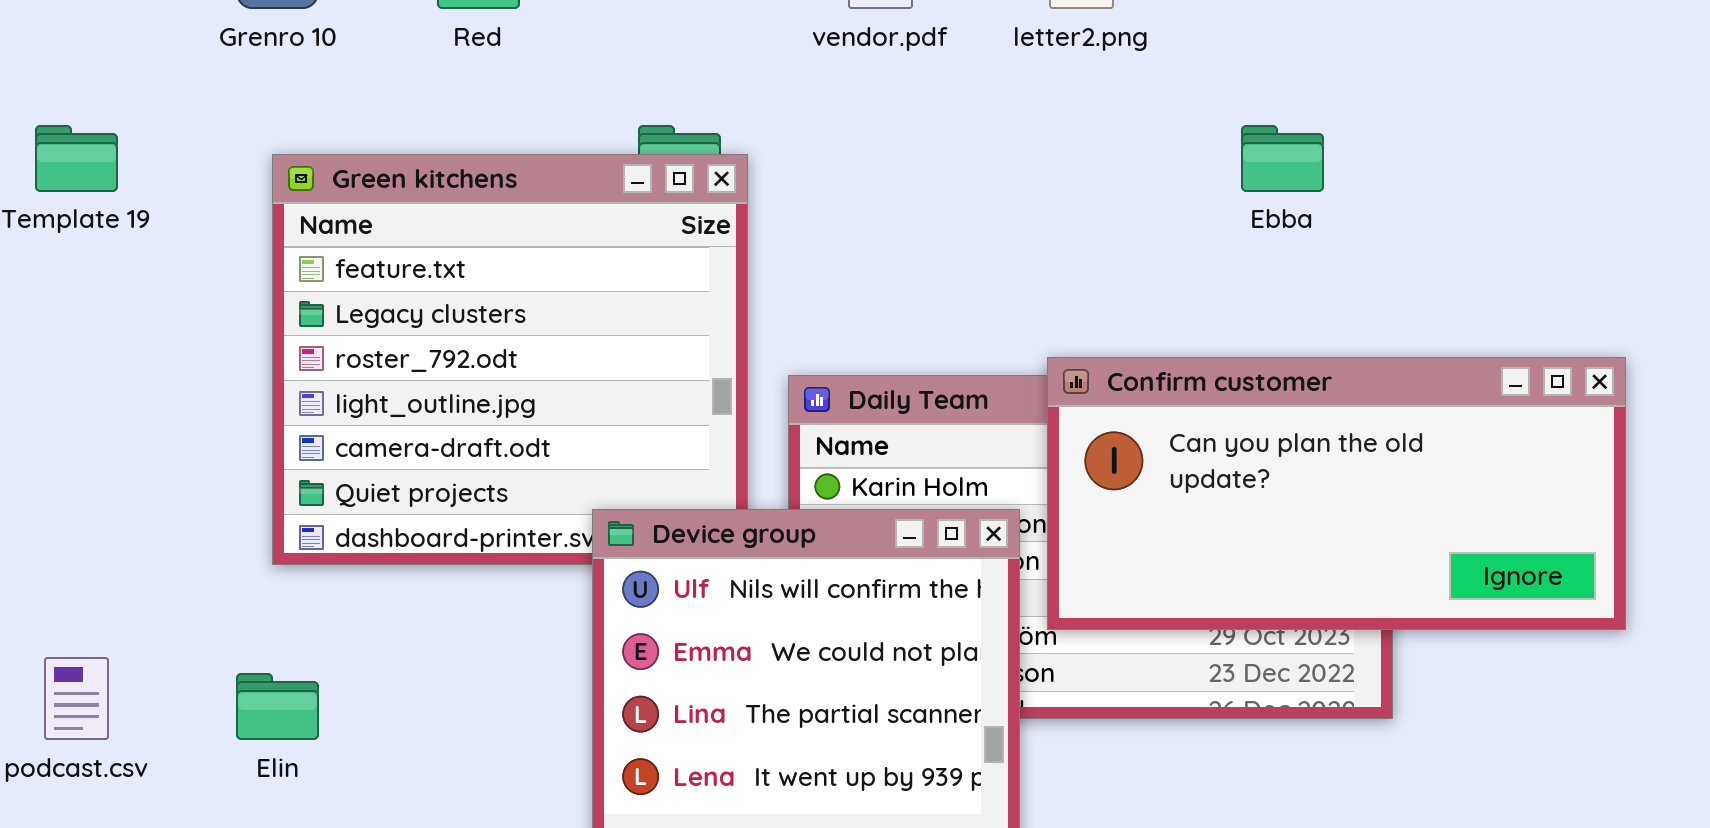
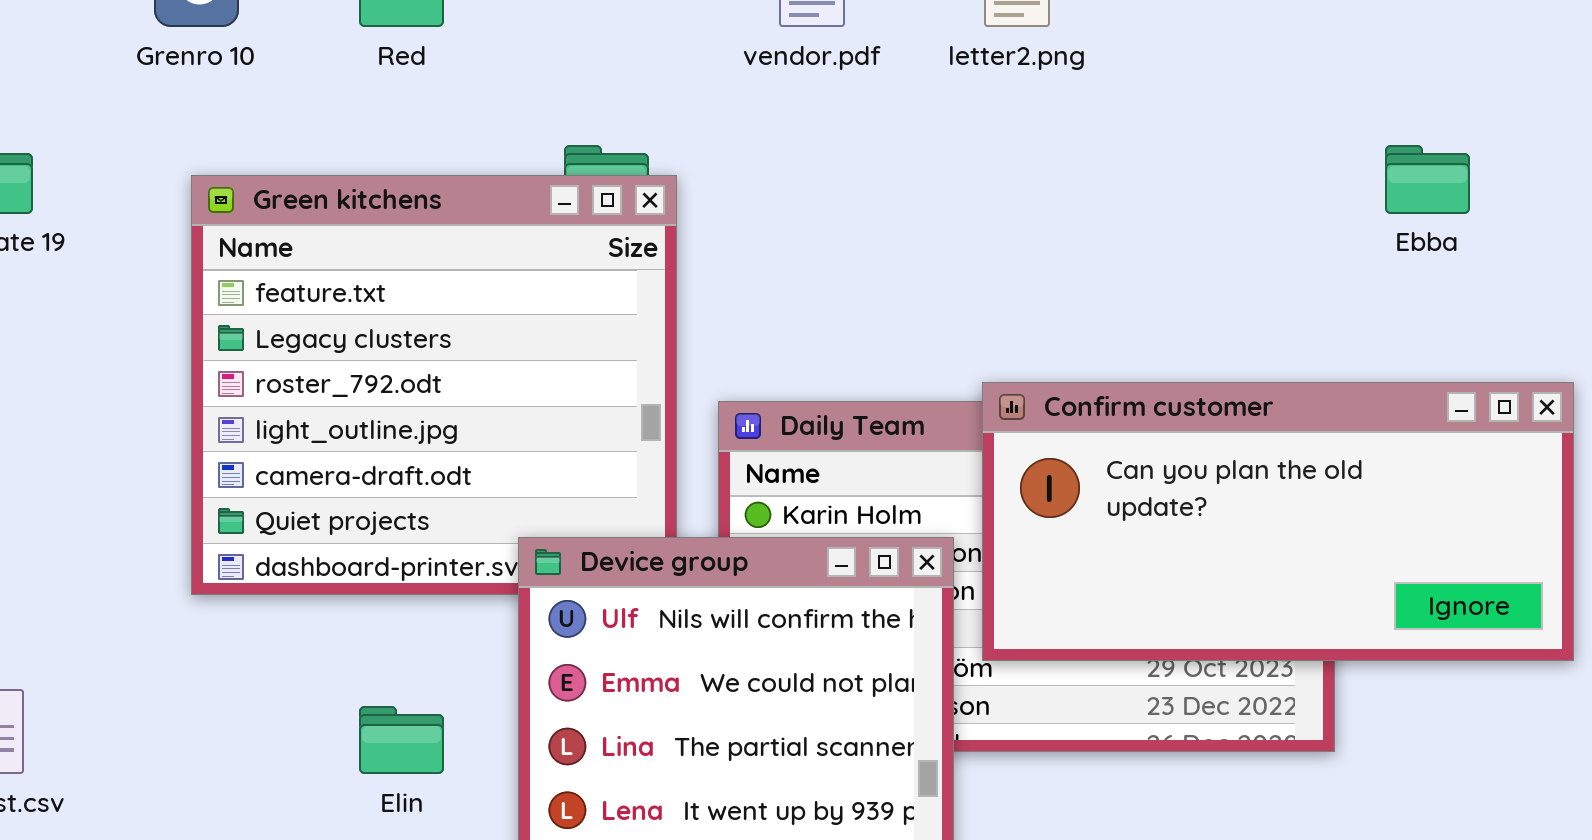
Ebba: [1241,125,1324,192] -> [1385,145,1470,214], moved
Elin: [236,673,319,740] -> [359,706,444,774], moved

